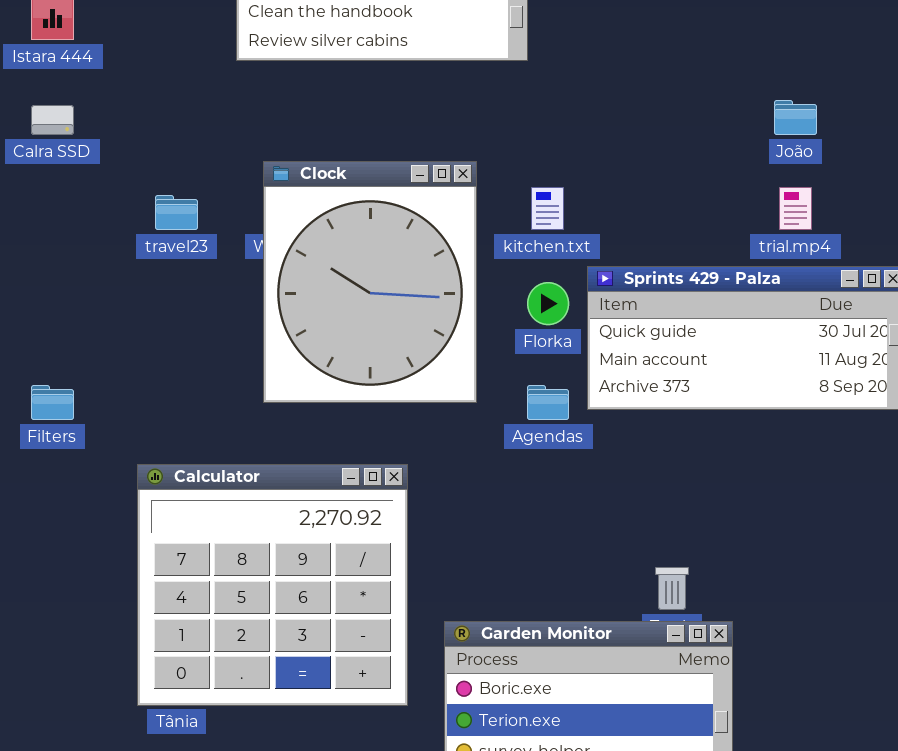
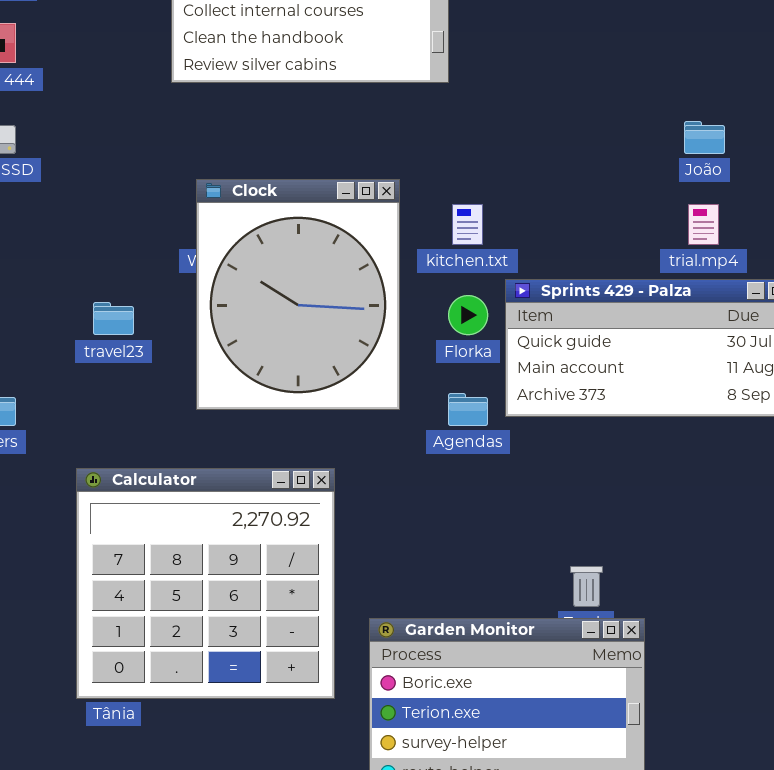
travel23: [155,195,198,230] -> [93,302,134,335], moved

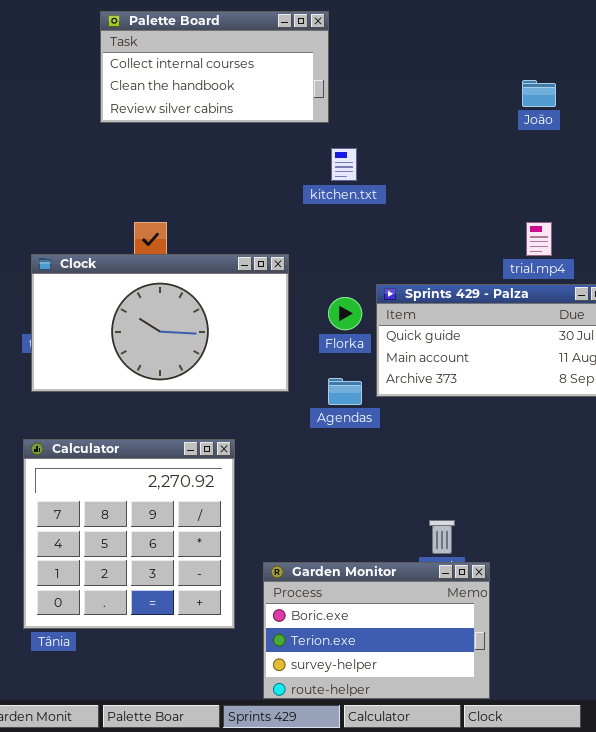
João: [684,121,725,154] -> [522,80,556,107], moved
Clock: [196,179,400,410] -> [31,254,289,392], resized
kitchen.txt: [452,204,483,245] -> [331,148,357,181], moved

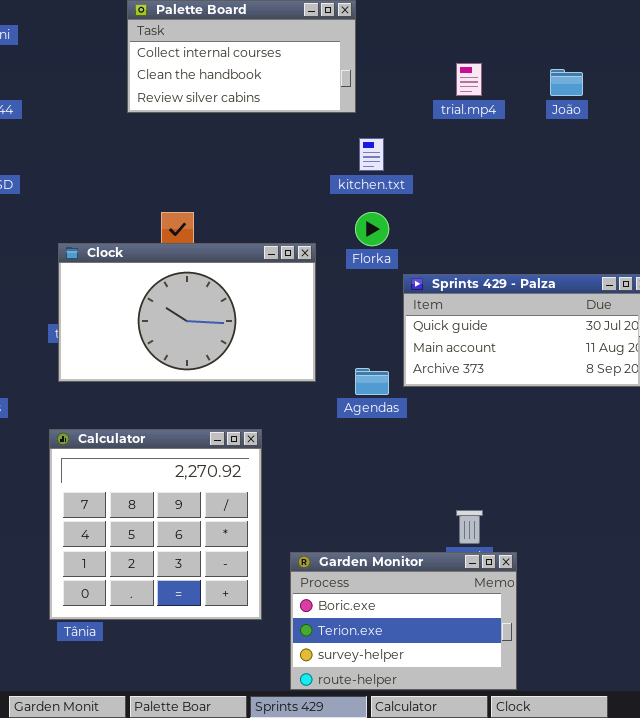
trial.mp4: [526,222,552,256] -> [456,63,482,96], moved
Florka: [328,297,362,330] -> [355,212,389,246], moved

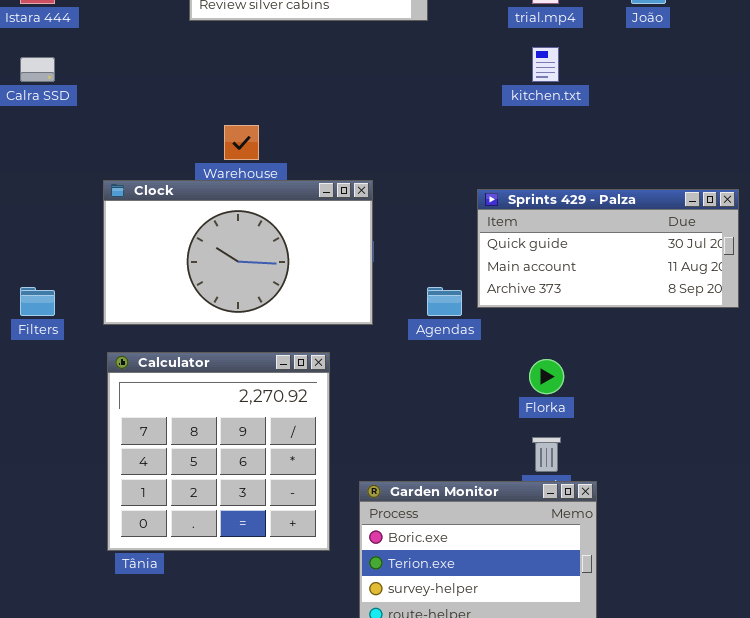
kitchen.txt: [359,138,384,171] -> [532,47,559,82], moved
Florka: [355,212,389,246] -> [529,359,564,394], moved
Clock: [58,243,316,382] -> [103,180,373,325], moved

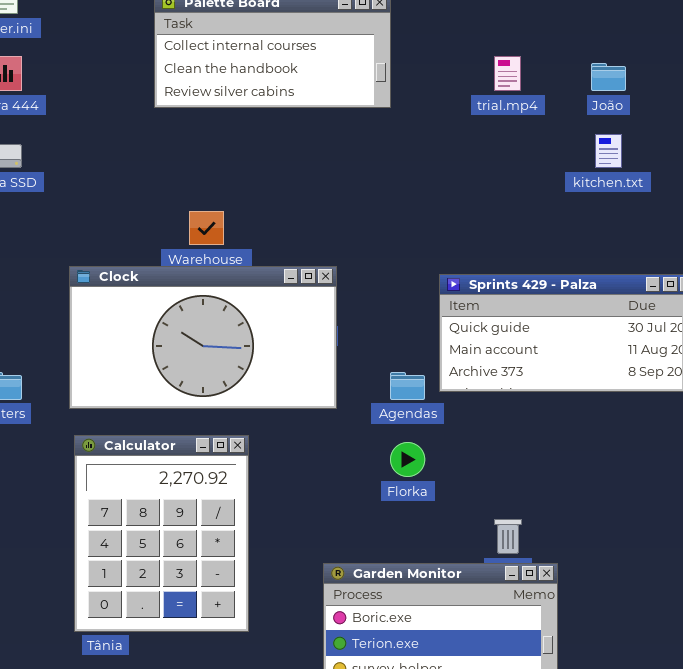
kitchen.txt: [532,47,559,82] -> [595,134,622,168], moved
Calculator: [107,352,330,551] -> [74,435,249,632], resized
Florka: [529,359,564,394] -> [390,442,425,477], moved

